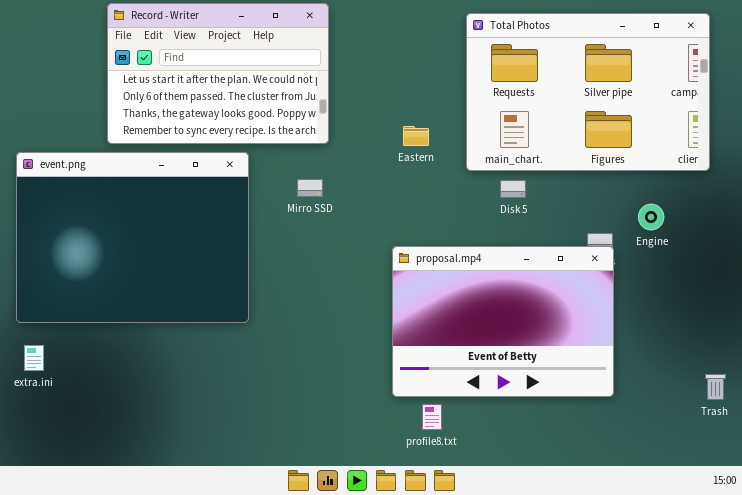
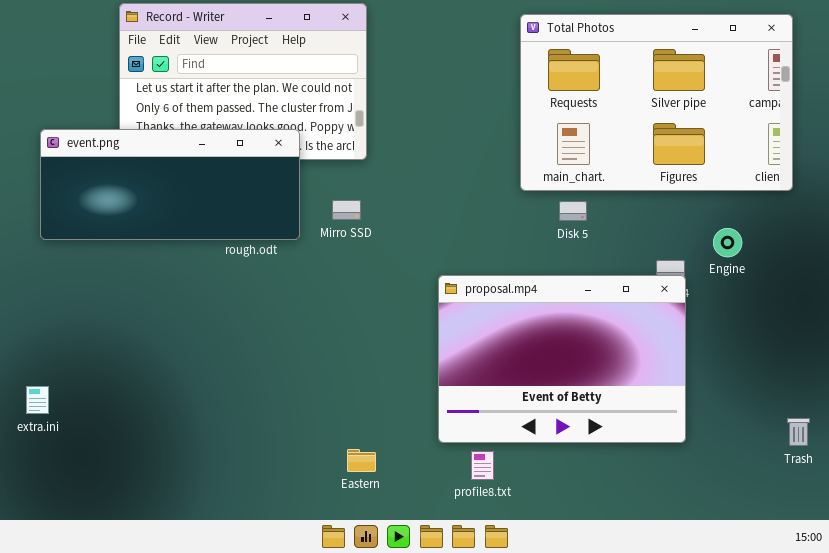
Eastern: [403,126,429,146] -> [347,449,376,472], moved
event.png: [16,152,249,323] -> [40,129,300,240], moved, resized

